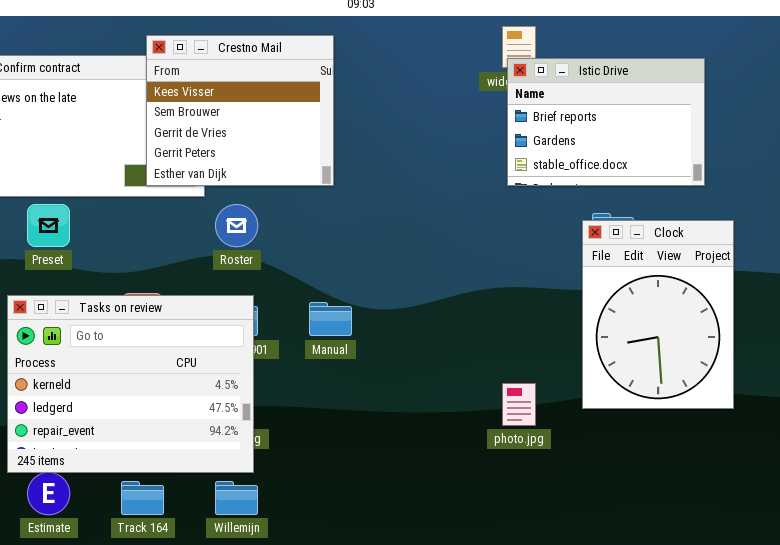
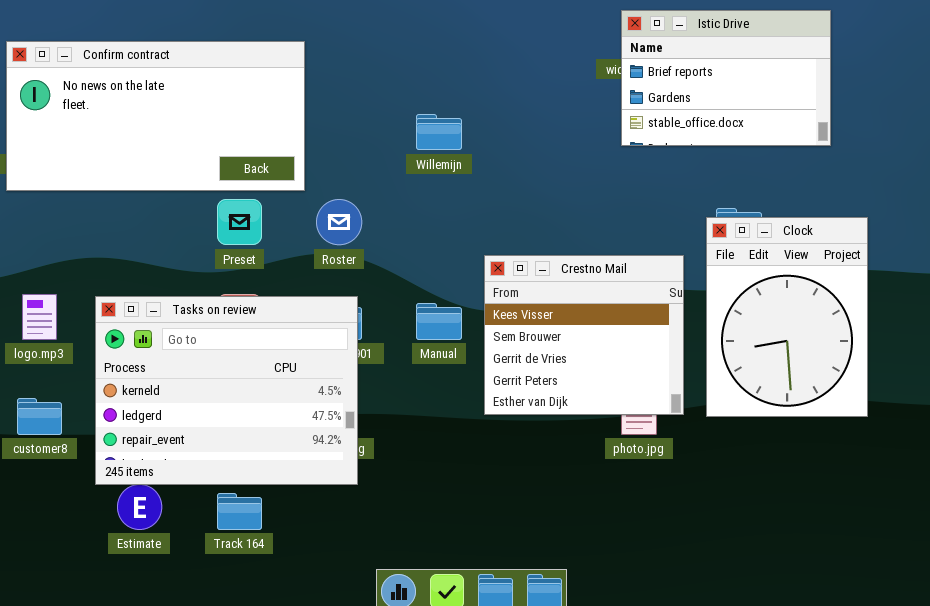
Crestno Mail: [146,35,334,186] -> [484,255,684,415], moved
Istic Drive: [507,58,705,186] -> [621,10,831,146], moved
Preset: [27,204,70,247] -> [217,199,262,245], moved
Willemijn: [215,481,258,515] -> [416,114,462,150], moved

